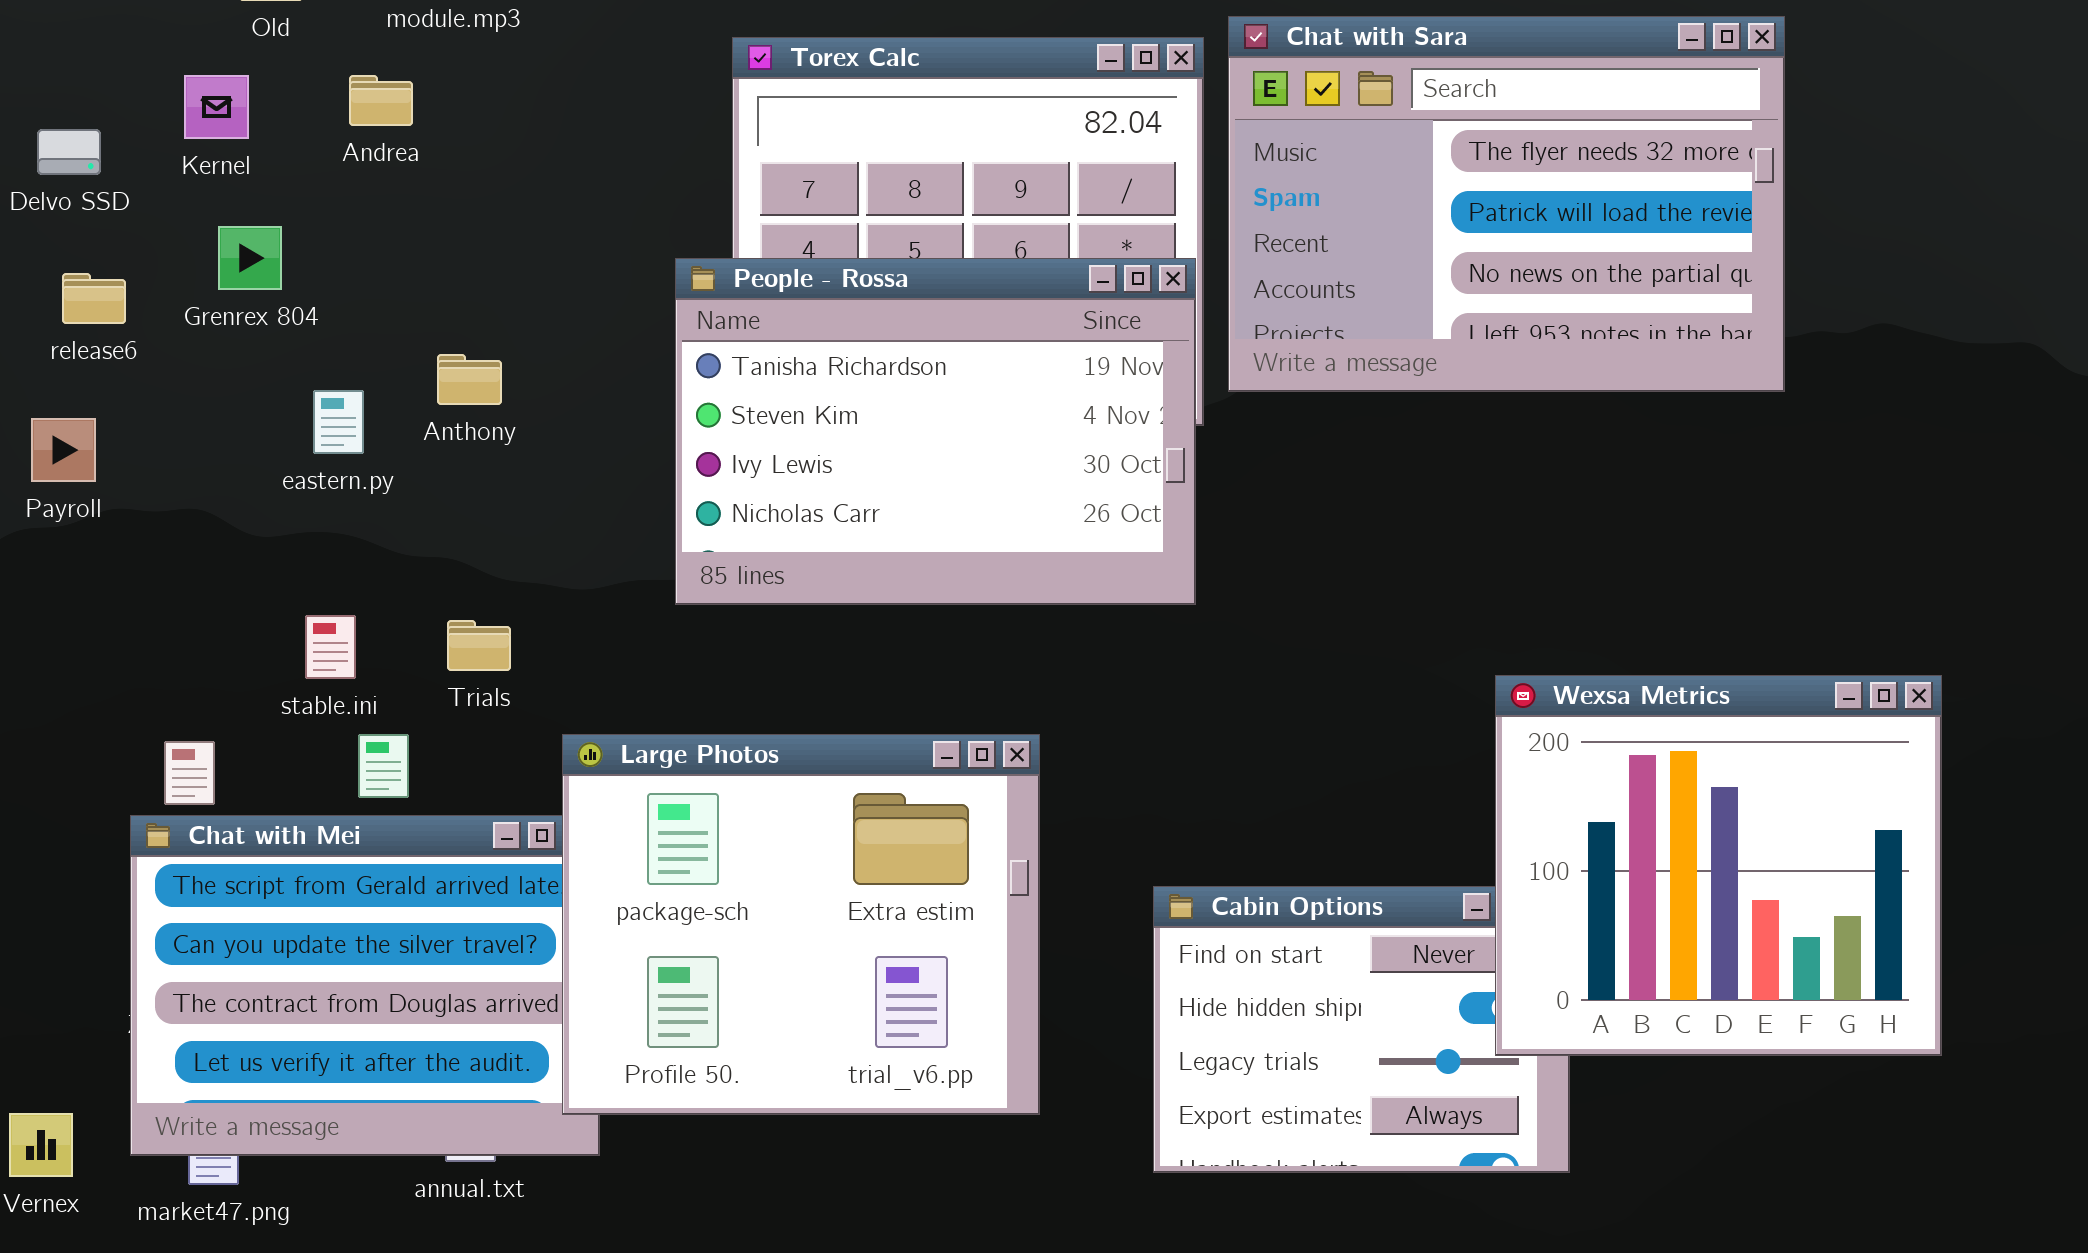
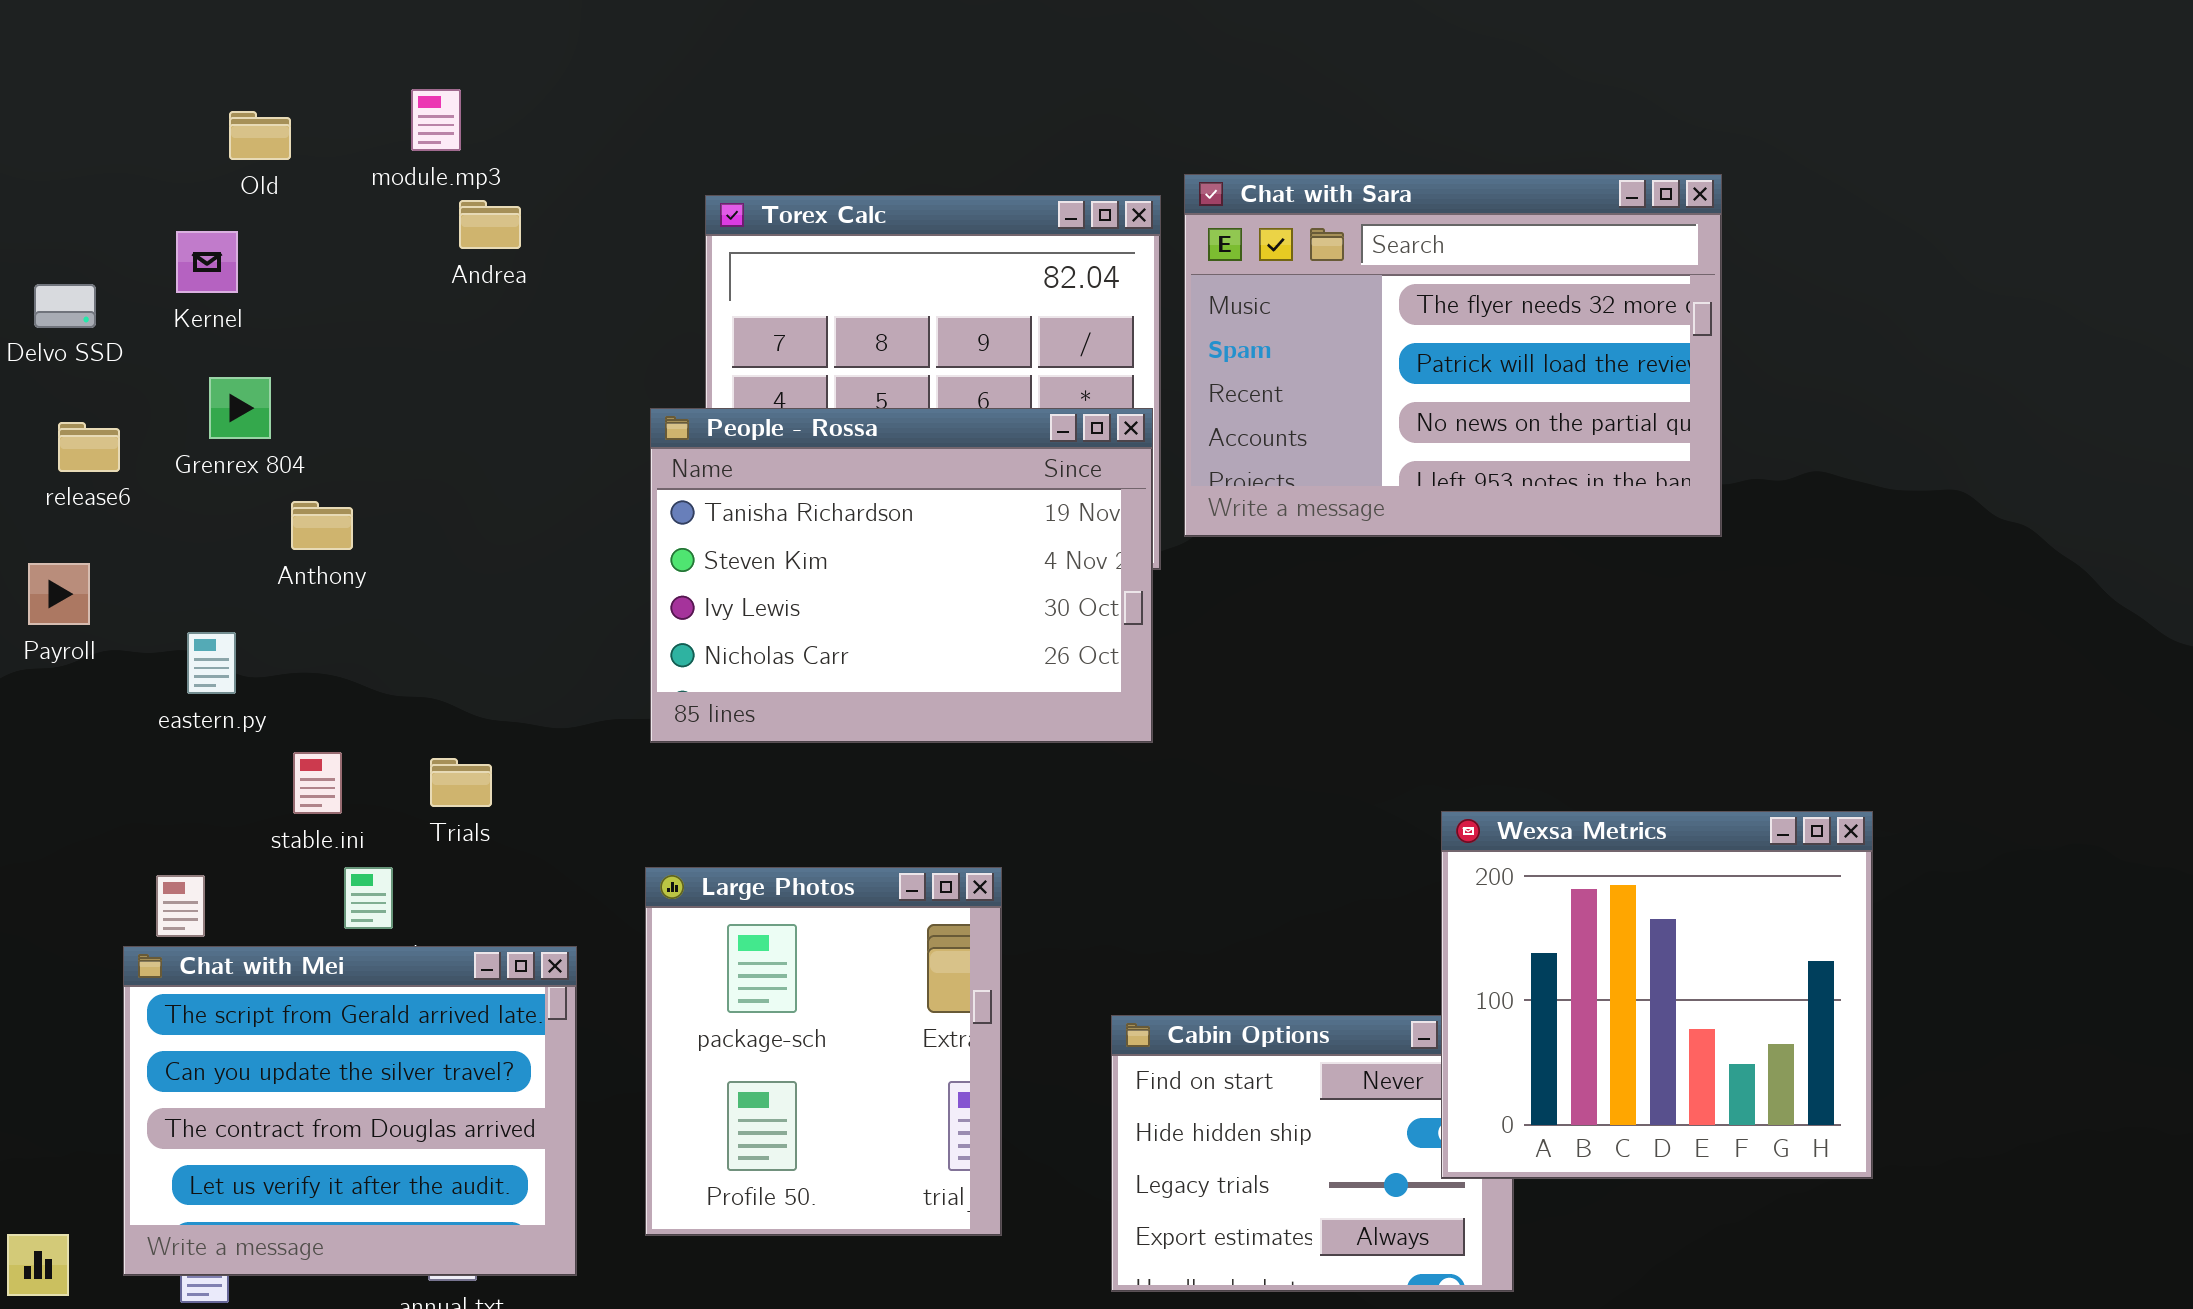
Andrea: [349,75,413,126] -> [459,200,521,249], moved
Anthony: [437,354,502,405] -> [291,501,353,550], moved
eastern.py: [313,390,364,454] -> [187,632,236,694], moved
Large Photos: [562,734,1040,1115] -> [645,867,1002,1236], resized

